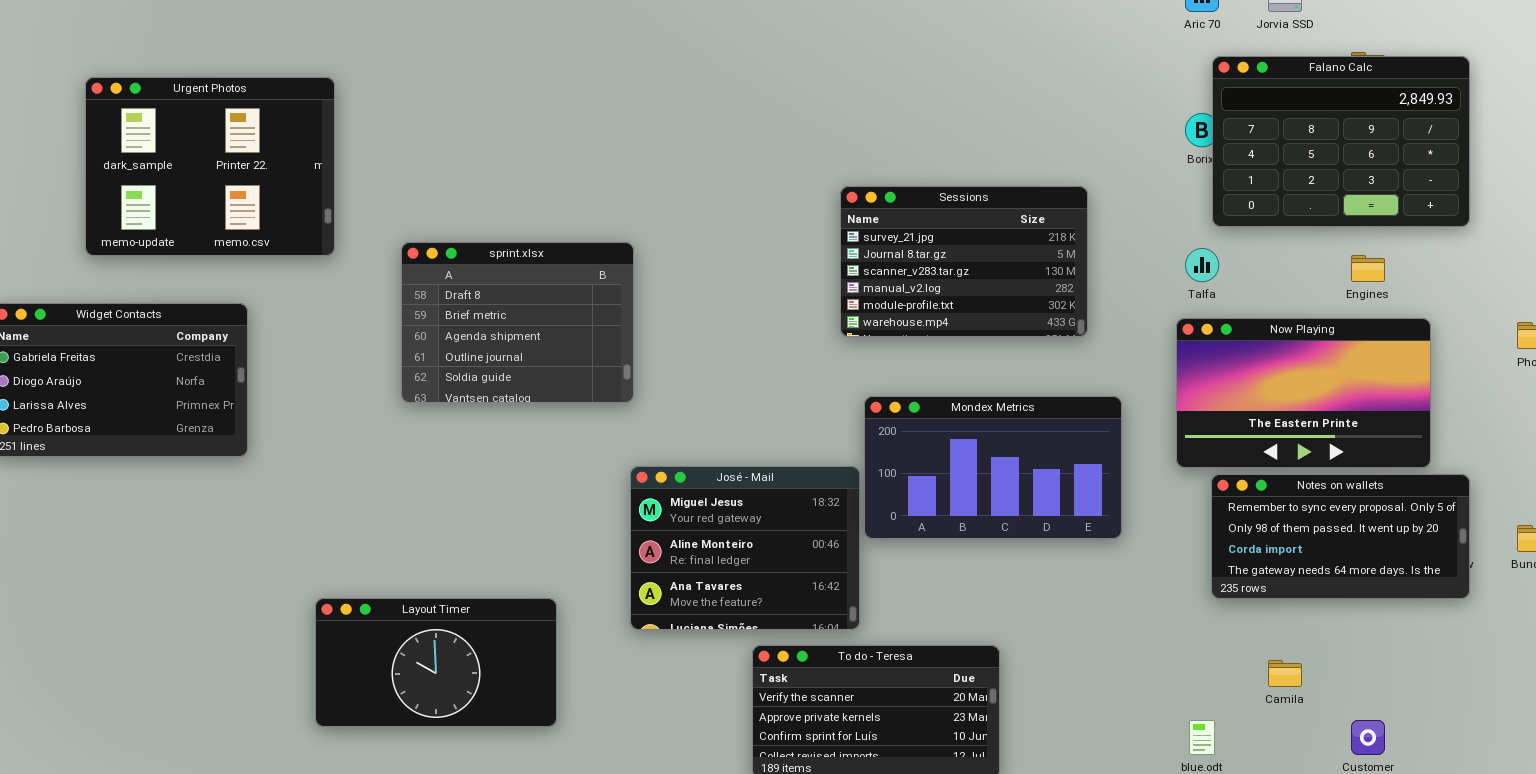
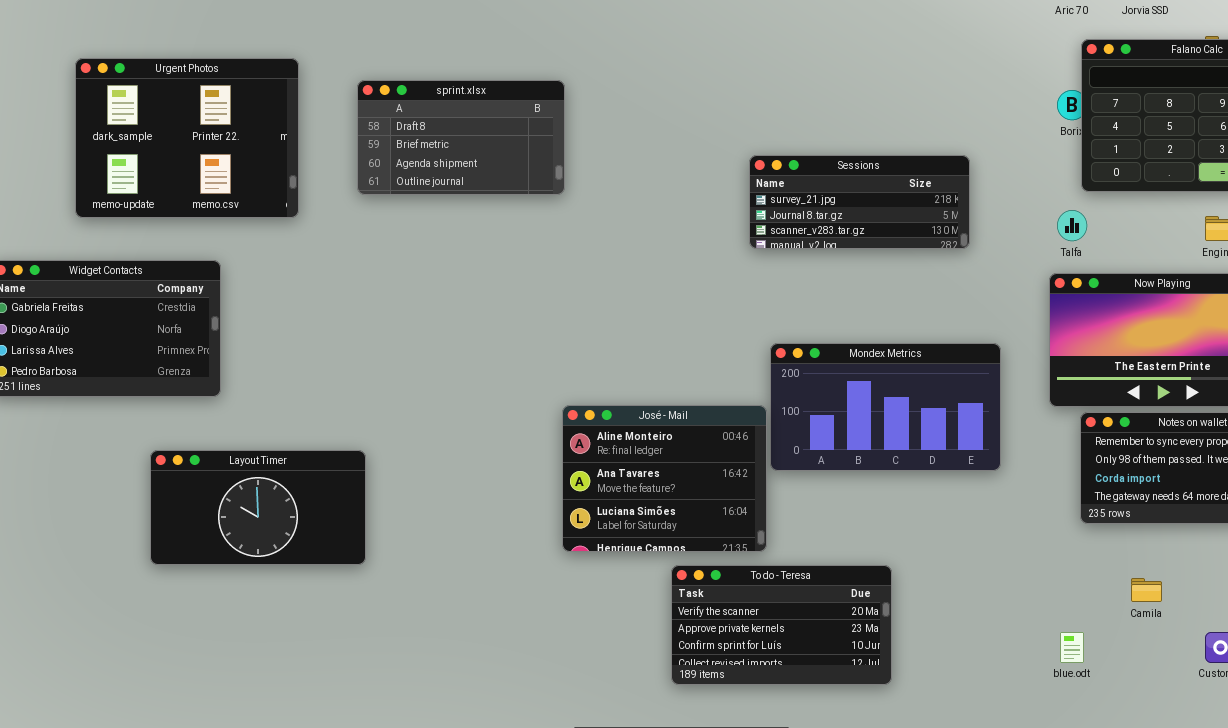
Sessions: [840,186,1088,337] -> [749,155,970,249], resized
sprint.xlsx: [401,242,634,403] -> [357,80,565,195], moved, resized
José - Mail: [630,466,860,630] -> [562,405,767,552], scrolled down 1 row
Layout Timer: [315,598,557,727] -> [150,450,366,565], moved

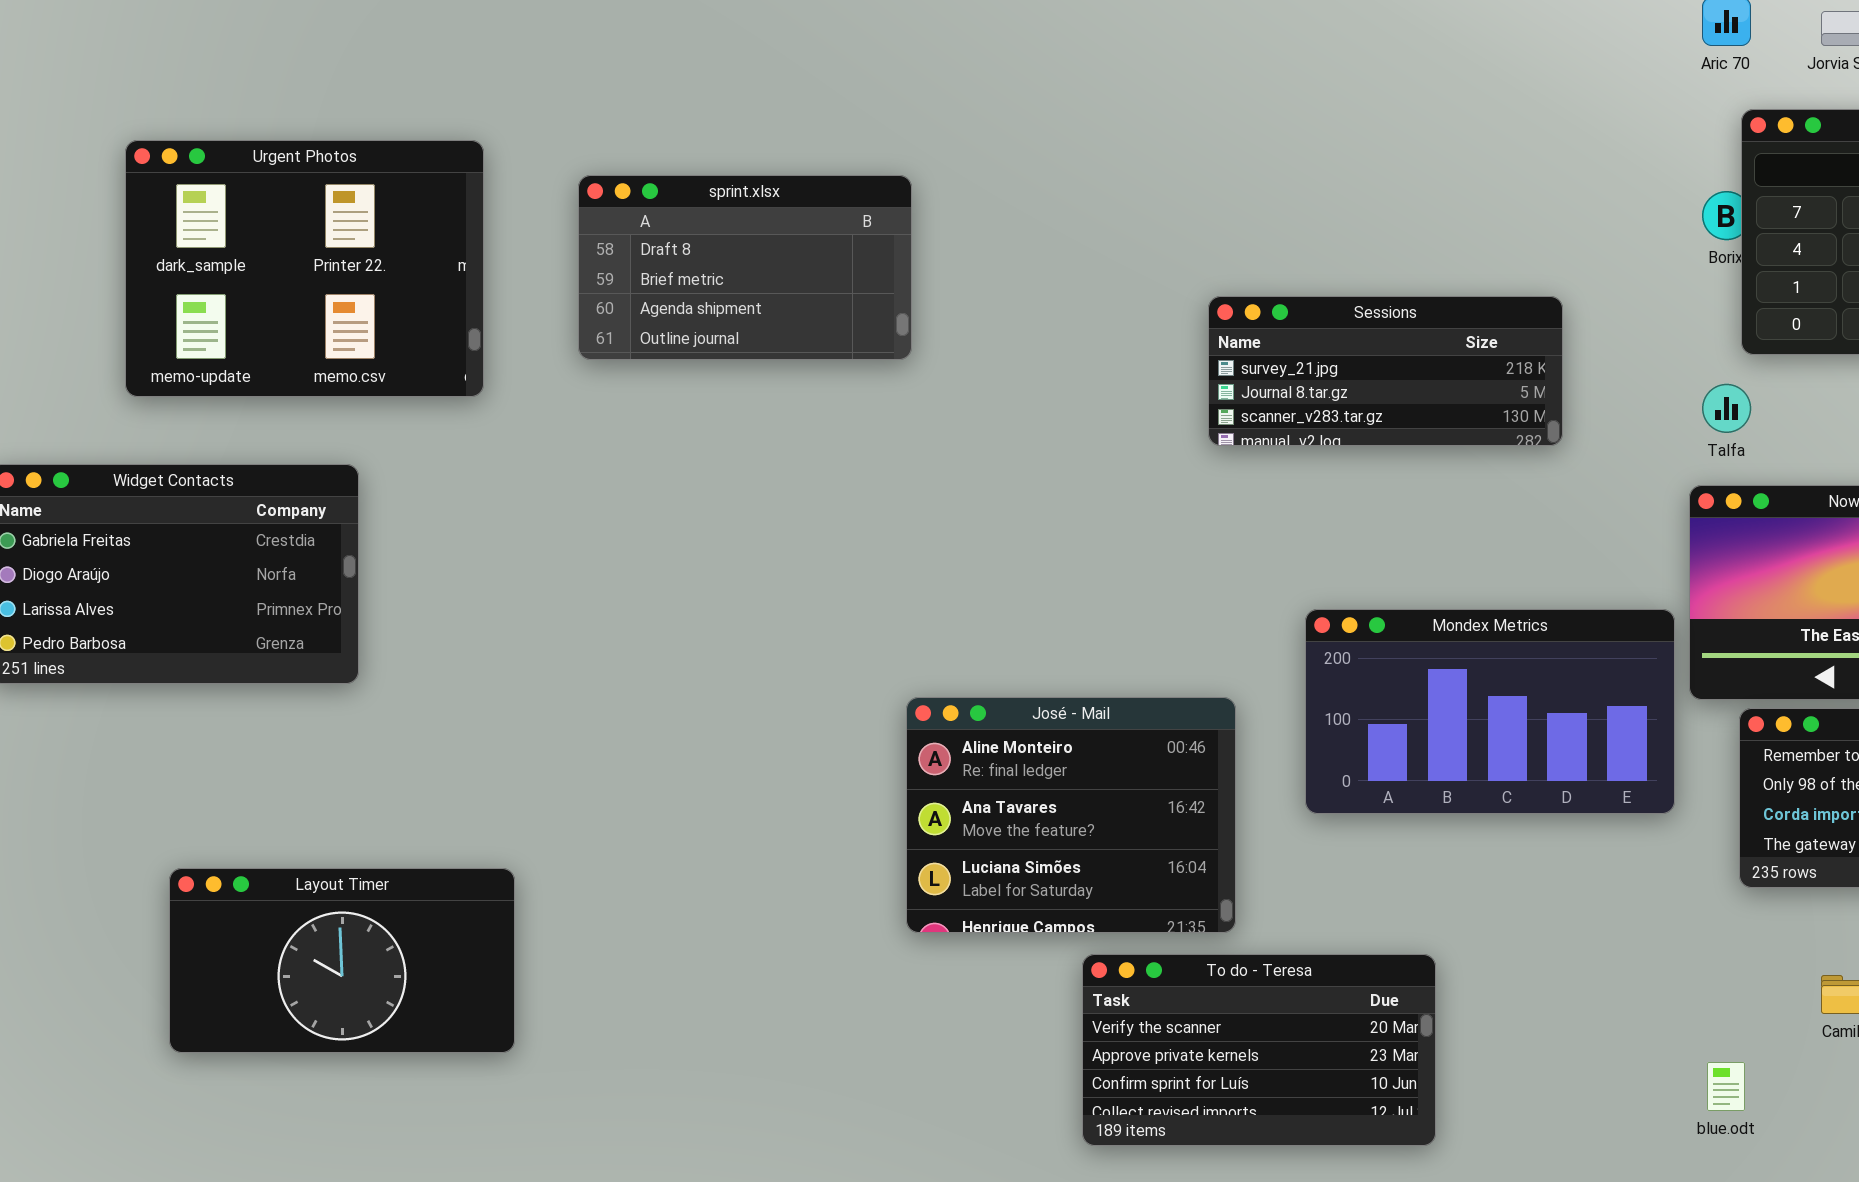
Mondex Metrics: [770,343,1001,471] -> [1305,609,1675,814], moved
Layout Timer: [150,450,366,565] -> [169,868,515,1053], moved

